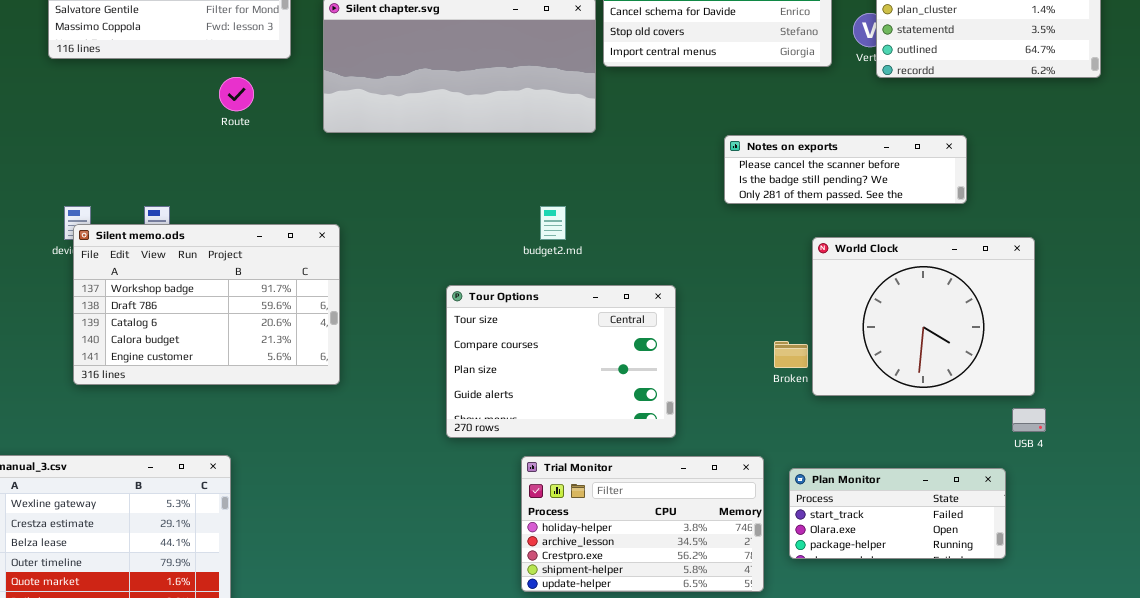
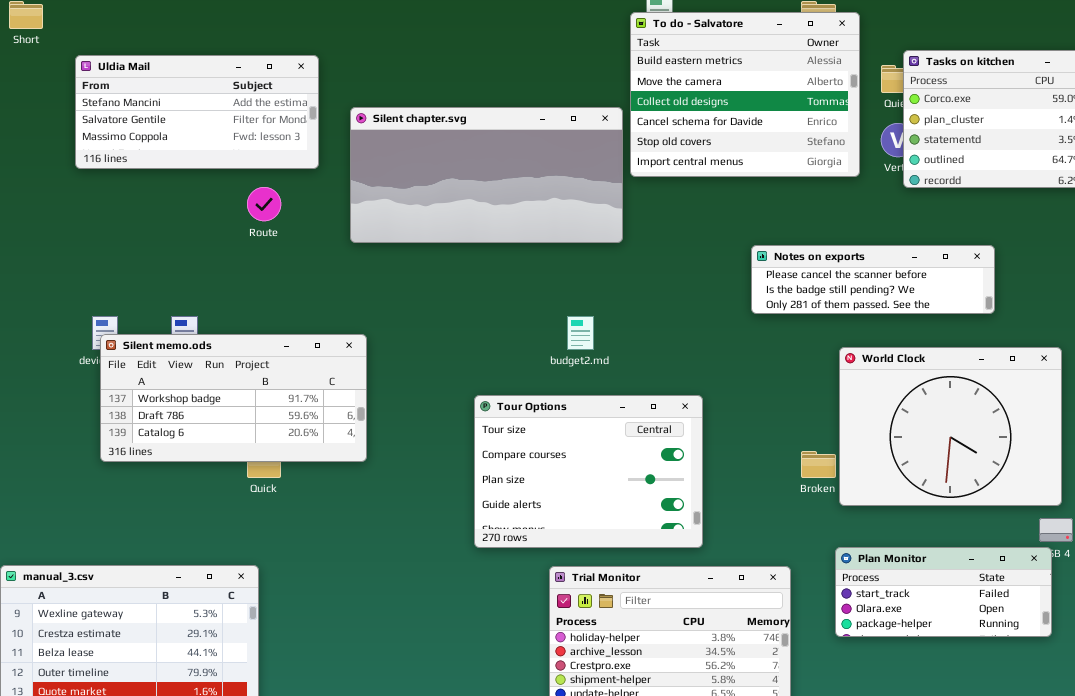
Silent memo.ods: [73,224,340,385] -> [100,334,367,462], resized
Plan Monitor: [789,468,1006,559] -> [835,547,1052,637], moved

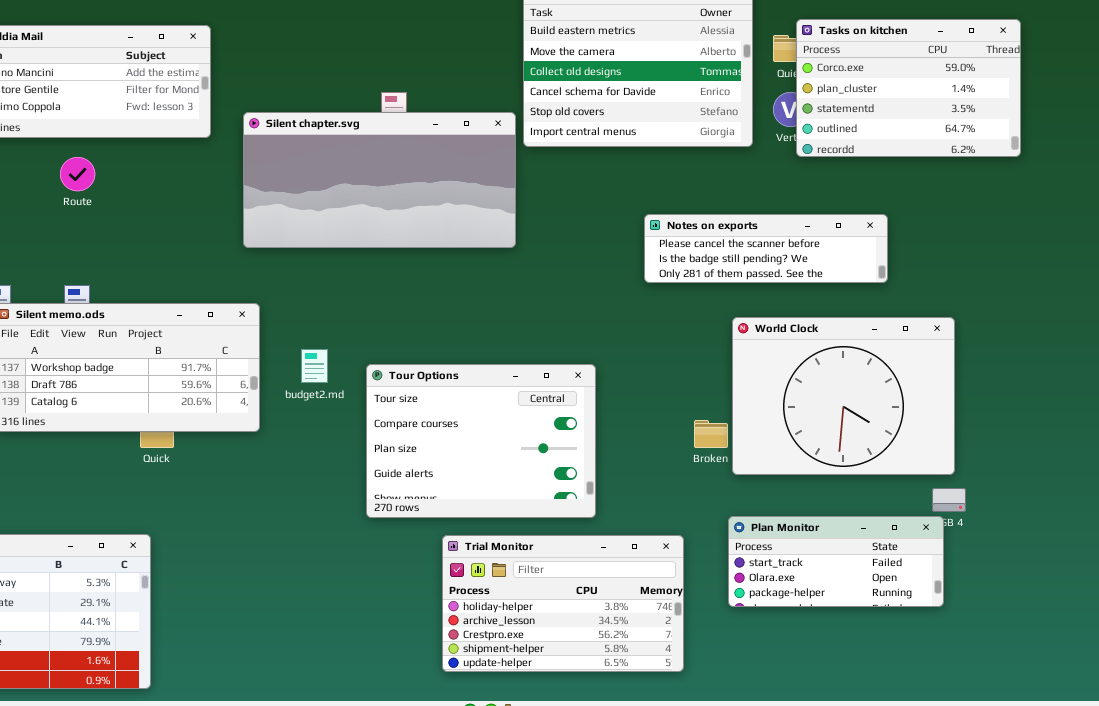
Silent chapter.svg: [350,107,623,243] -> [243,112,516,248], moved
Route: [247,187,281,221] -> [60,157,95,191], moved
budget2.md: [567,316,594,350] -> [301,349,328,383], moved

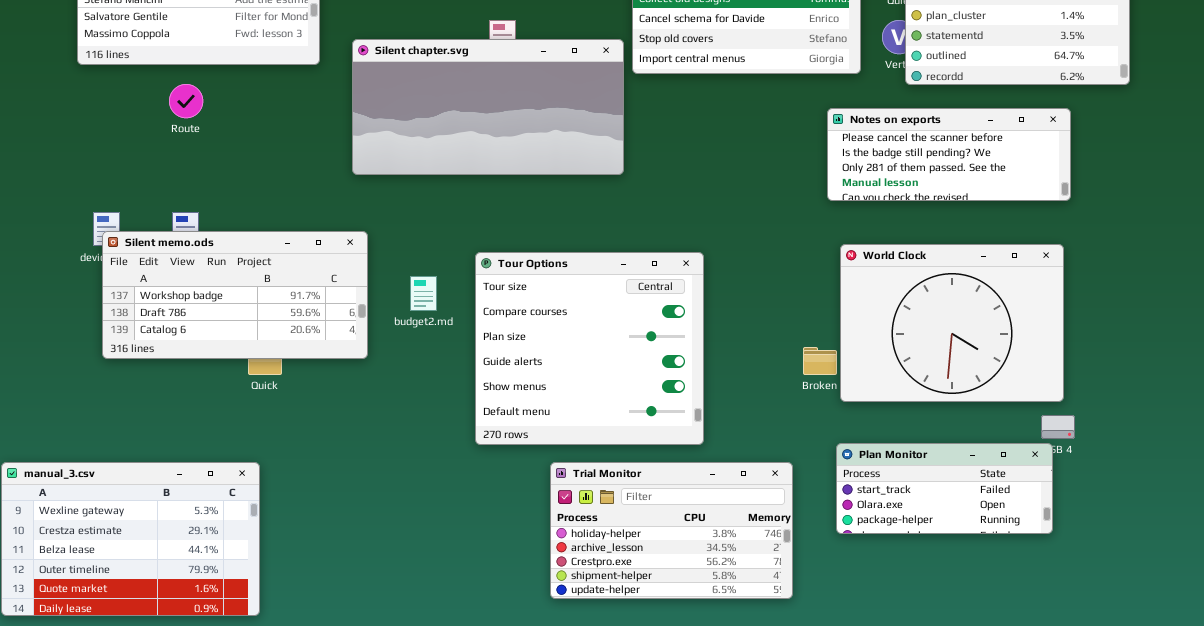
Notes on exports: [644,214,888,283] -> [827,108,1071,201], moved, resized
Tour Options: [366,364,596,518] -> [475,252,704,445], resized

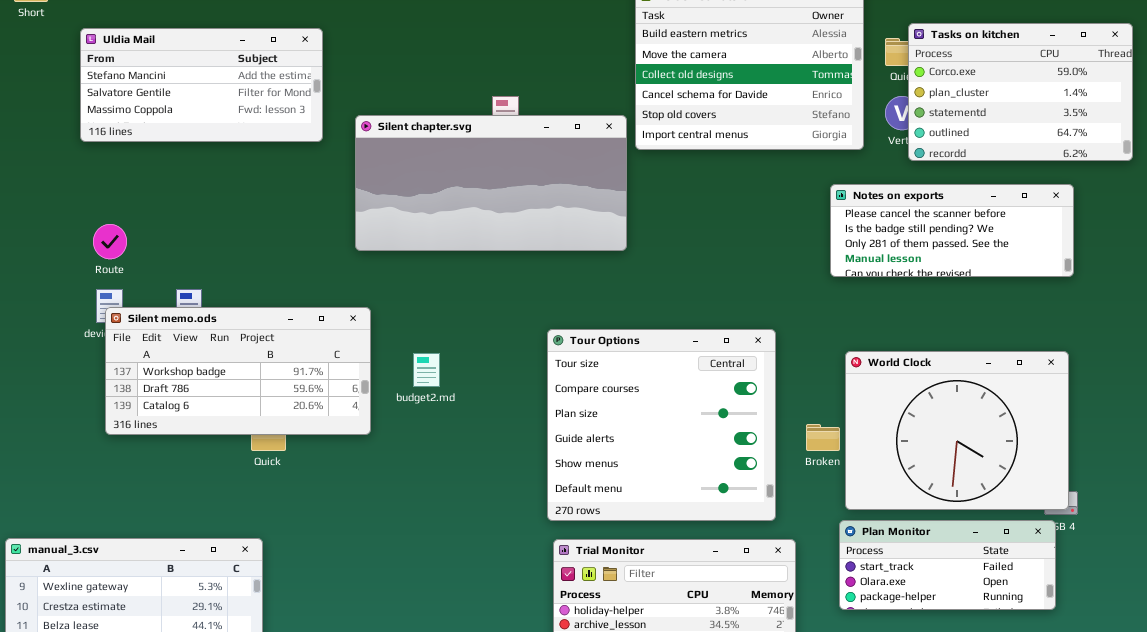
Route: [169,84,203,118] -> [93,224,127,259], moved
World Clock: [840,244,1064,402] -> [845,351,1069,510], moved
Tour Options: [475,252,704,445] -> [547,329,776,521], moved

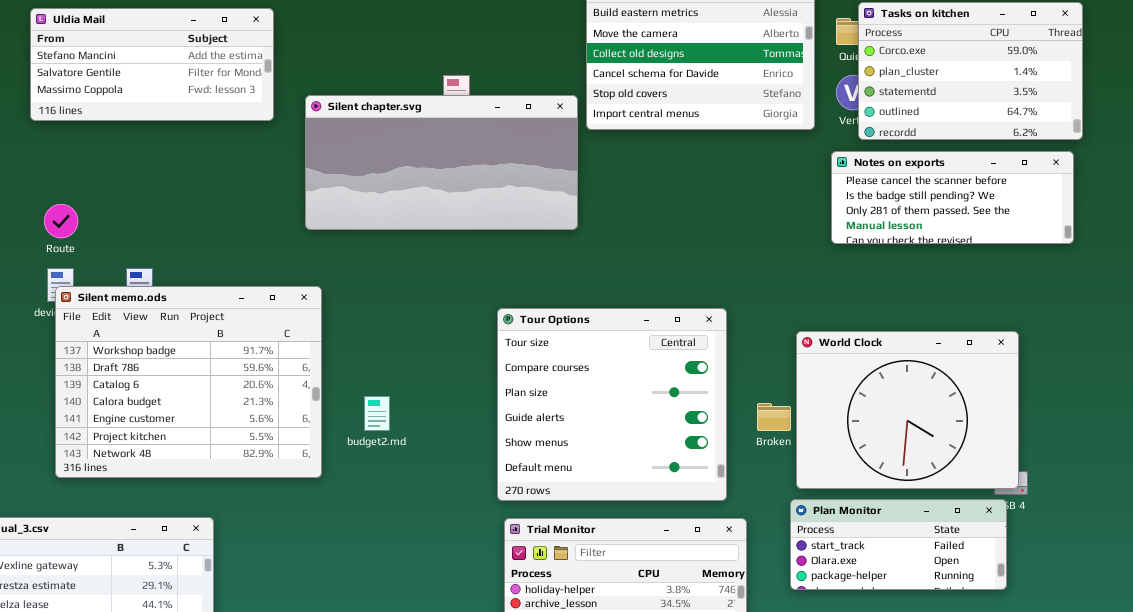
Notes on exports: [830,184,1074,277] -> [831,151,1074,244], moved
Silent memo.ods: [105,307,371,435] -> [55,286,322,478], resized
budget2.md: [413,353,440,387] -> [364,396,390,431], moved

